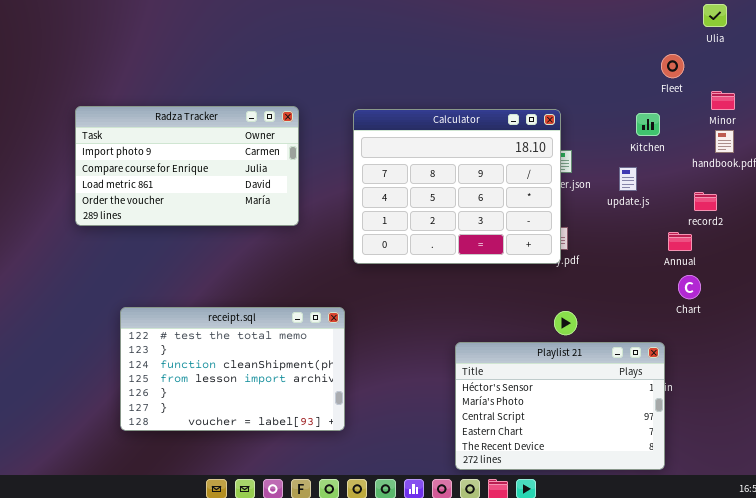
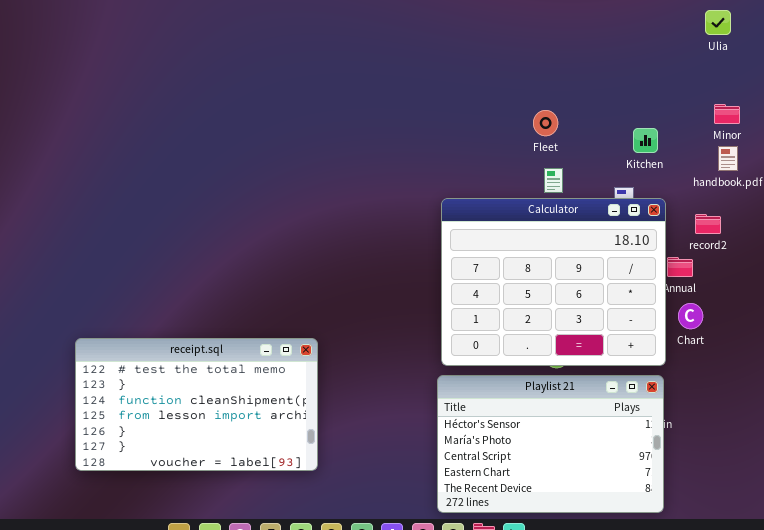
Fleet: [661,54,684,78] -> [533,110,558,136], moved
Radza Tracker: [75,106,299,226] -> none, closed
Calculator: [353,109,561,264] -> [441,198,666,366], moved

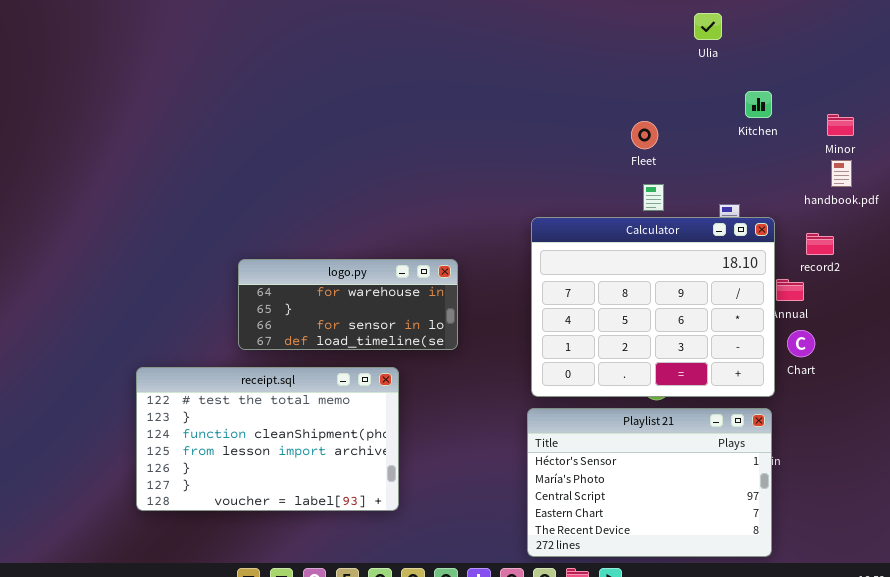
Ulia: [705,10,731,35] -> [694,13,722,40], moved
Kitchen: [633,128,658,153] -> [745,91,772,118], moved
logo.py: none -> [238,259,458,350], opened

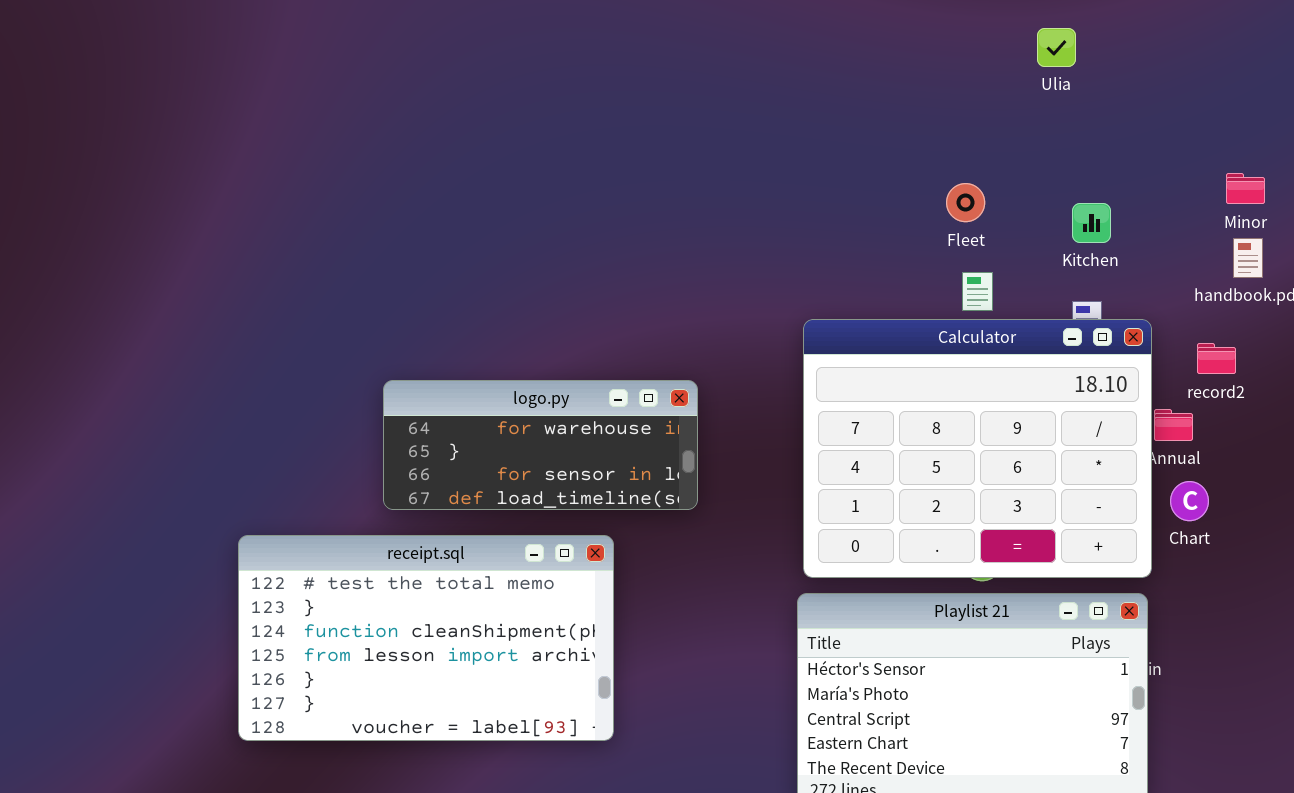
Kitchen: [745,91,772,118] -> [1072,203,1111,243], moved

